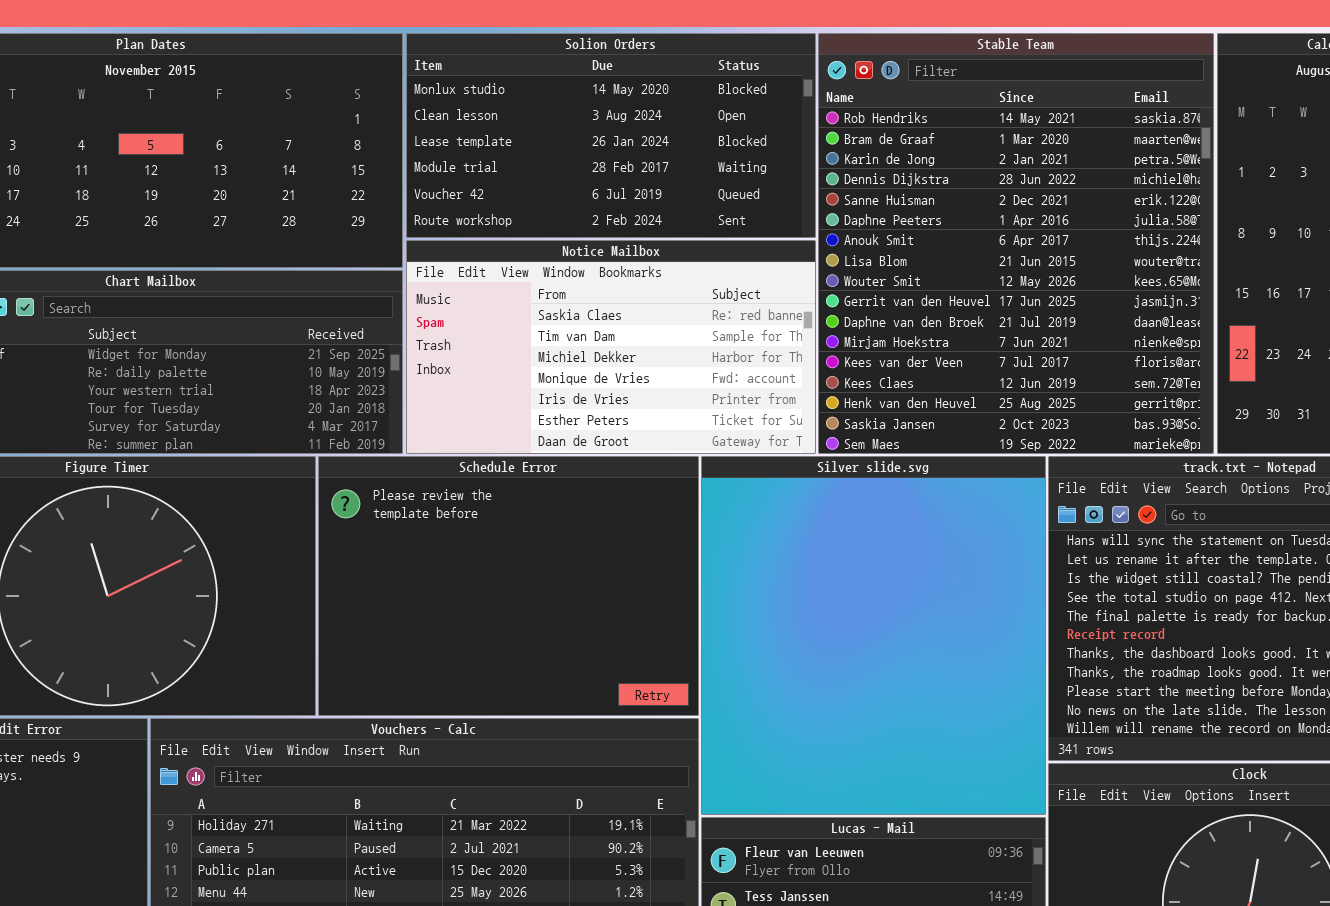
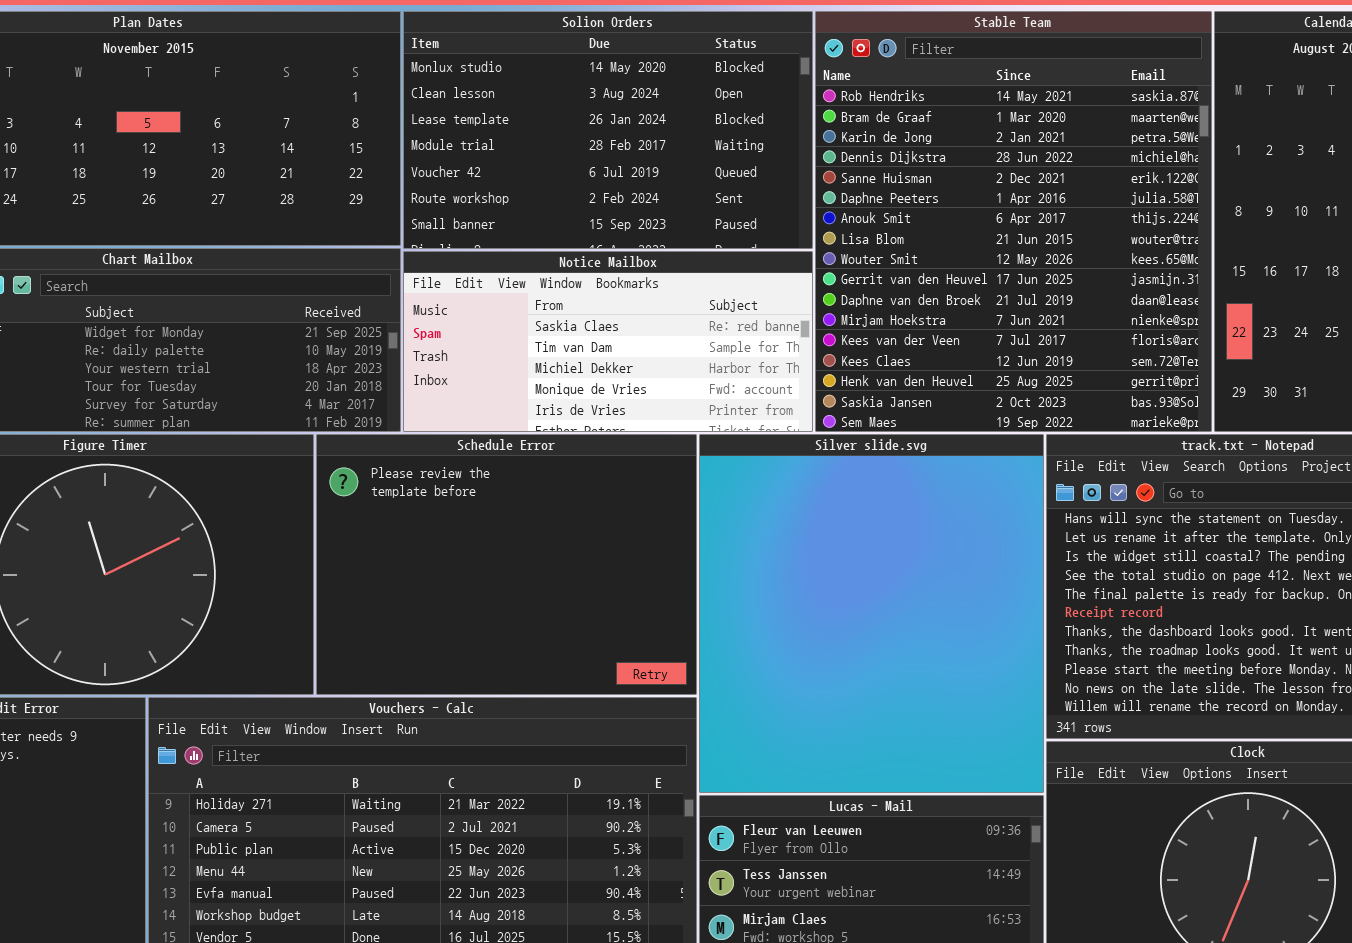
Solion Orders: [406,33,816,238] -> [403,11,813,249], resized
Notice Mailbox: [406,240,816,454] -> [403,251,813,432], resized

